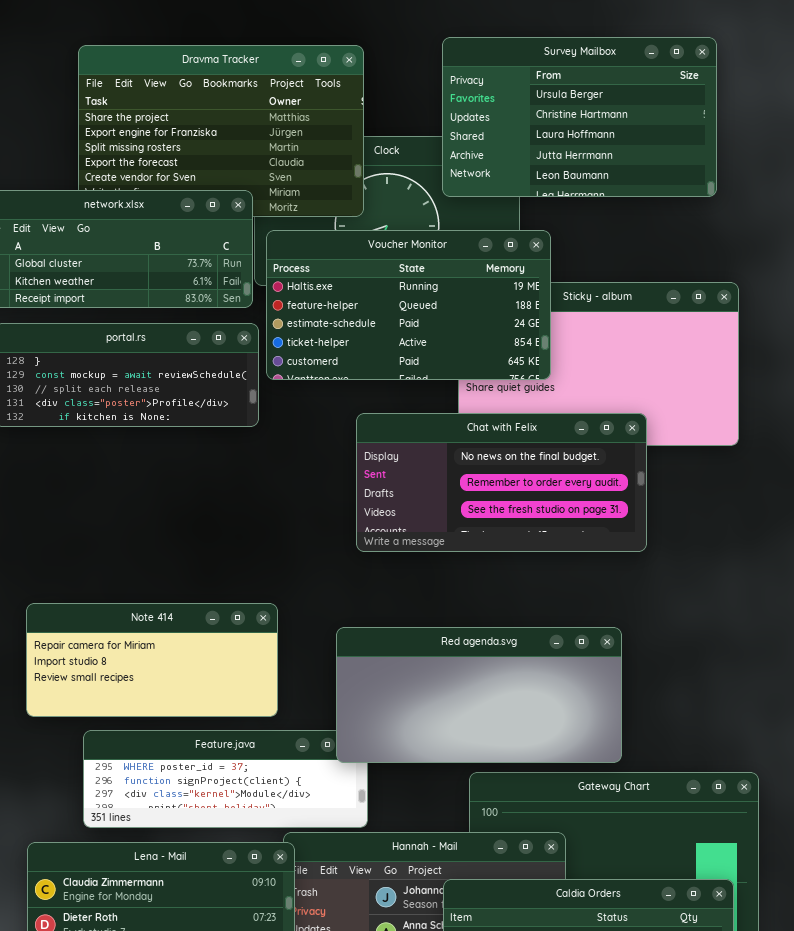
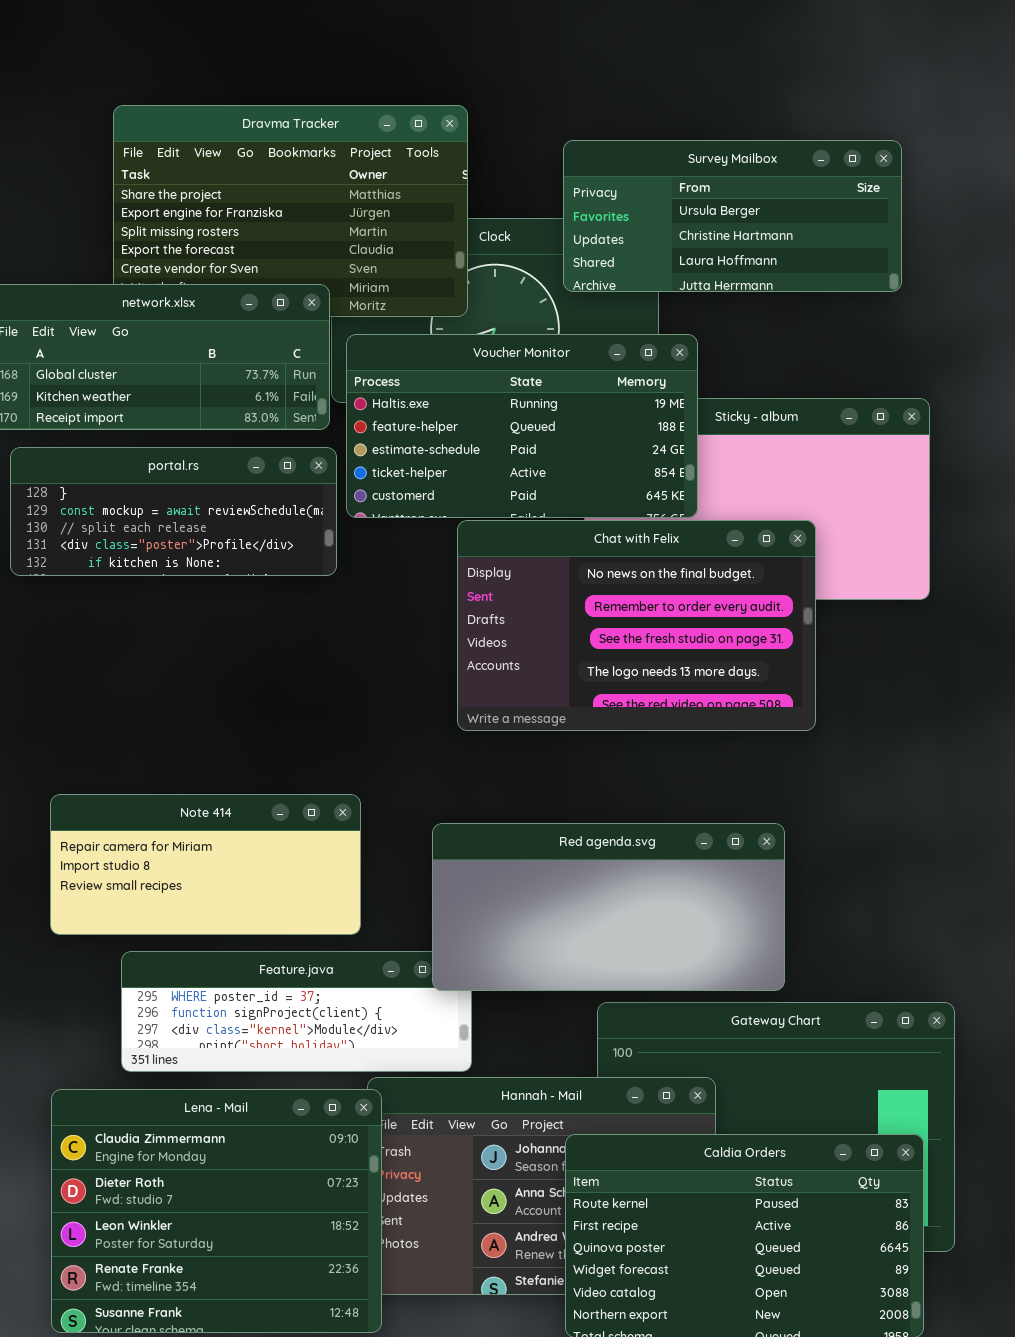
Survey Mailbox: [442,37,717,197] -> [563,140,902,292], resized
Chat with Felix: [356,413,647,552] -> [457,520,816,731], resized

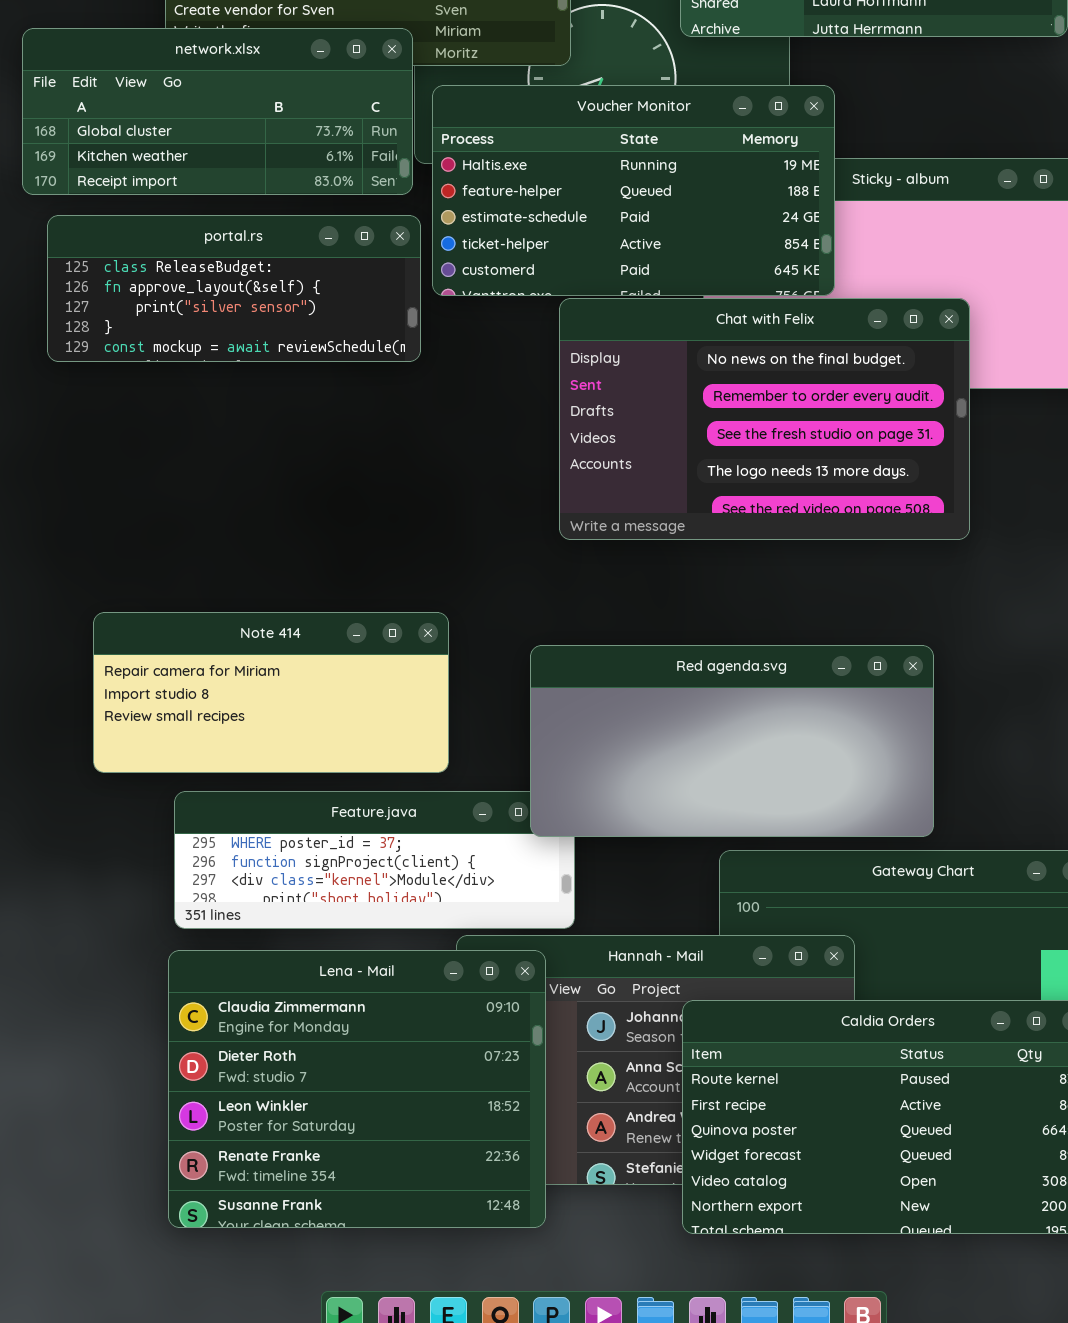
portal.rs: [10,447,337,576] -> [47,215,421,362], scrolled up 3 rows
Lena - Mail: [51,1089,382,1333] -> [168,950,546,1228], moved

